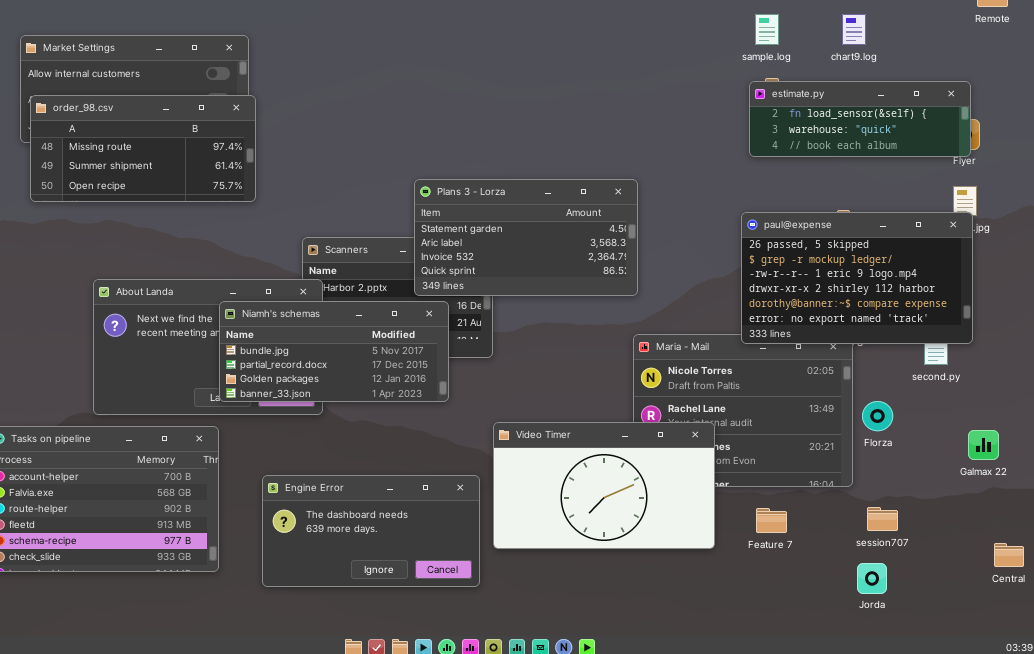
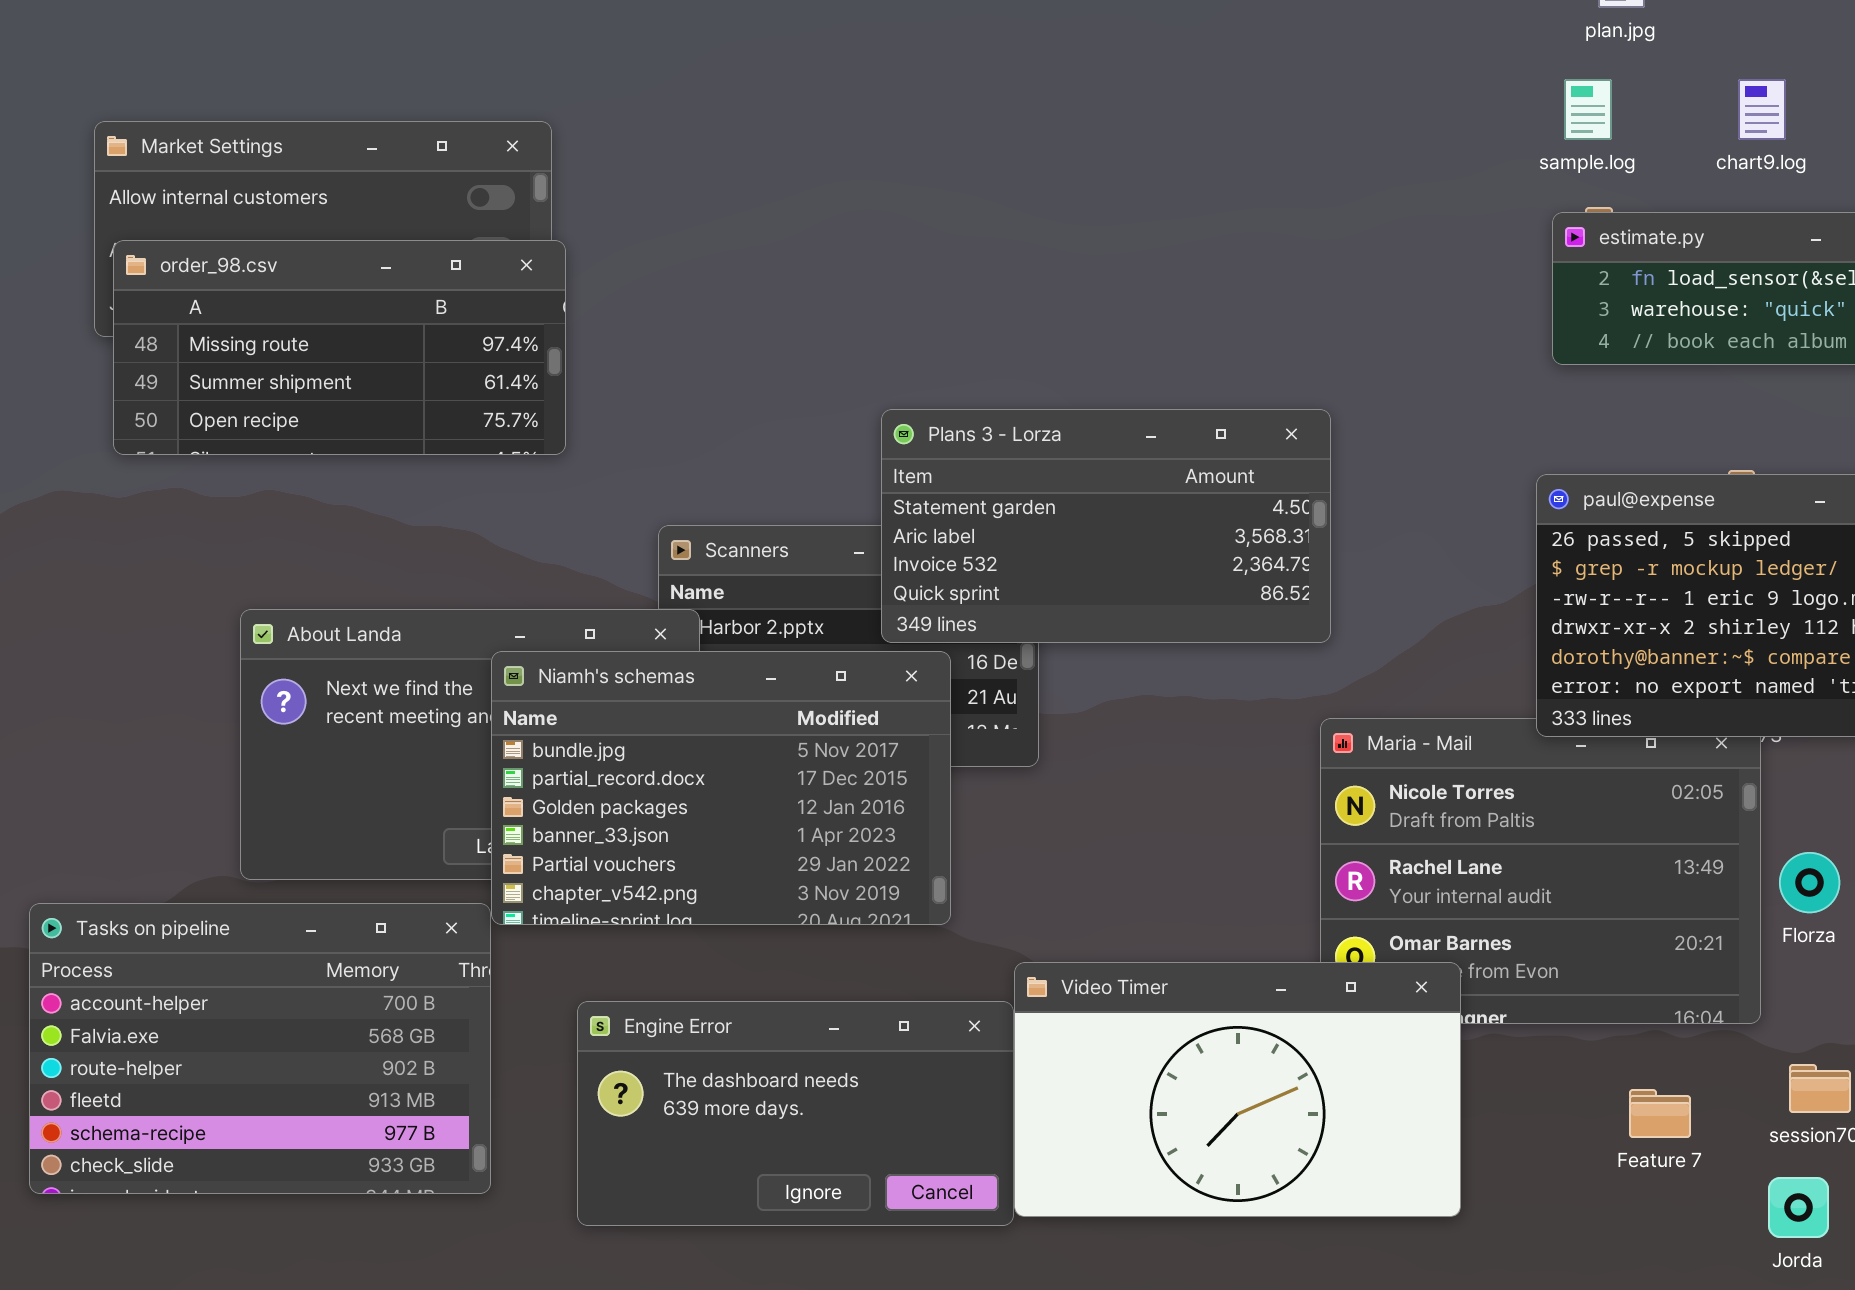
Niamh's schemas: [219,301,449,402] -> [491,651,951,925], resized
Video Timer: [493,422,715,549] -> [1014,962,1461,1217], moved
Feature 7: [756,508,787,533] -> [1629,1089,1691,1138], moved

